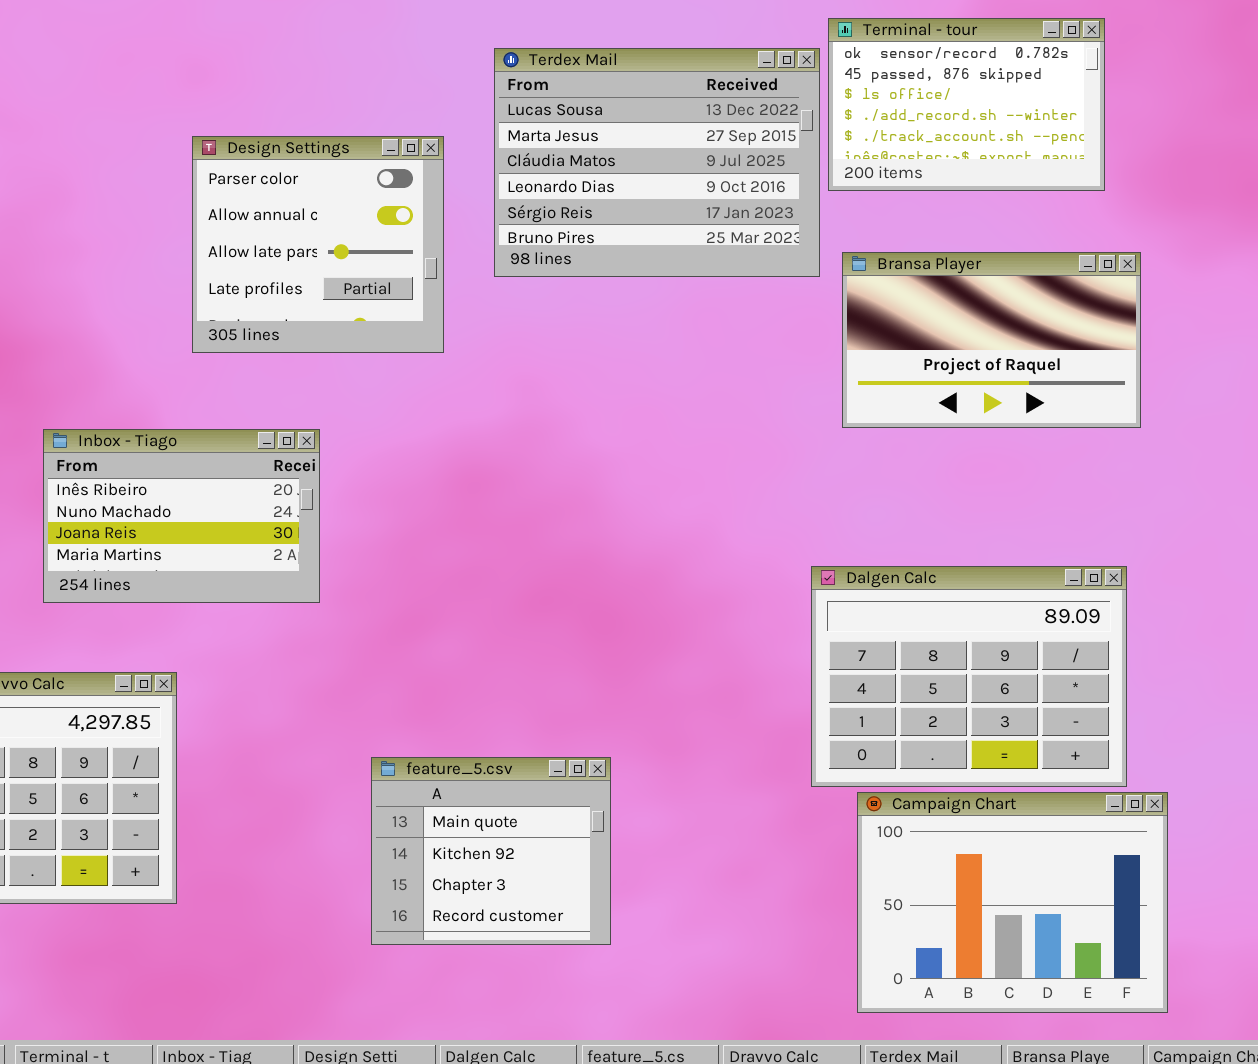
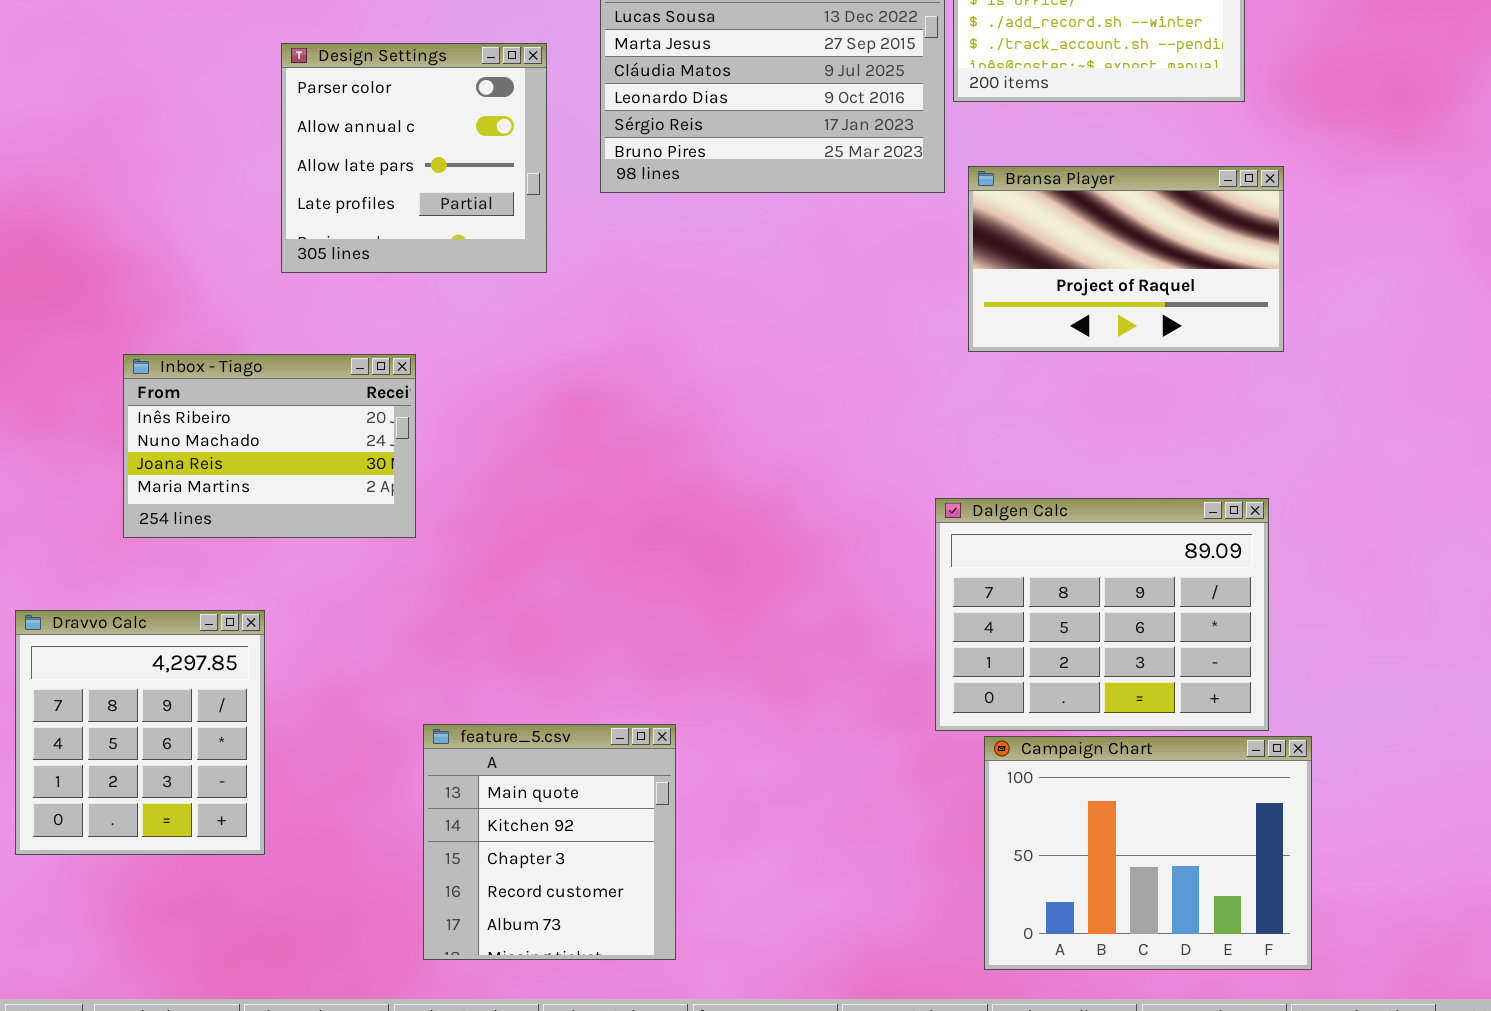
feature_5.csv: [371,757,611,945] -> [423,724,676,960], moved, resized

